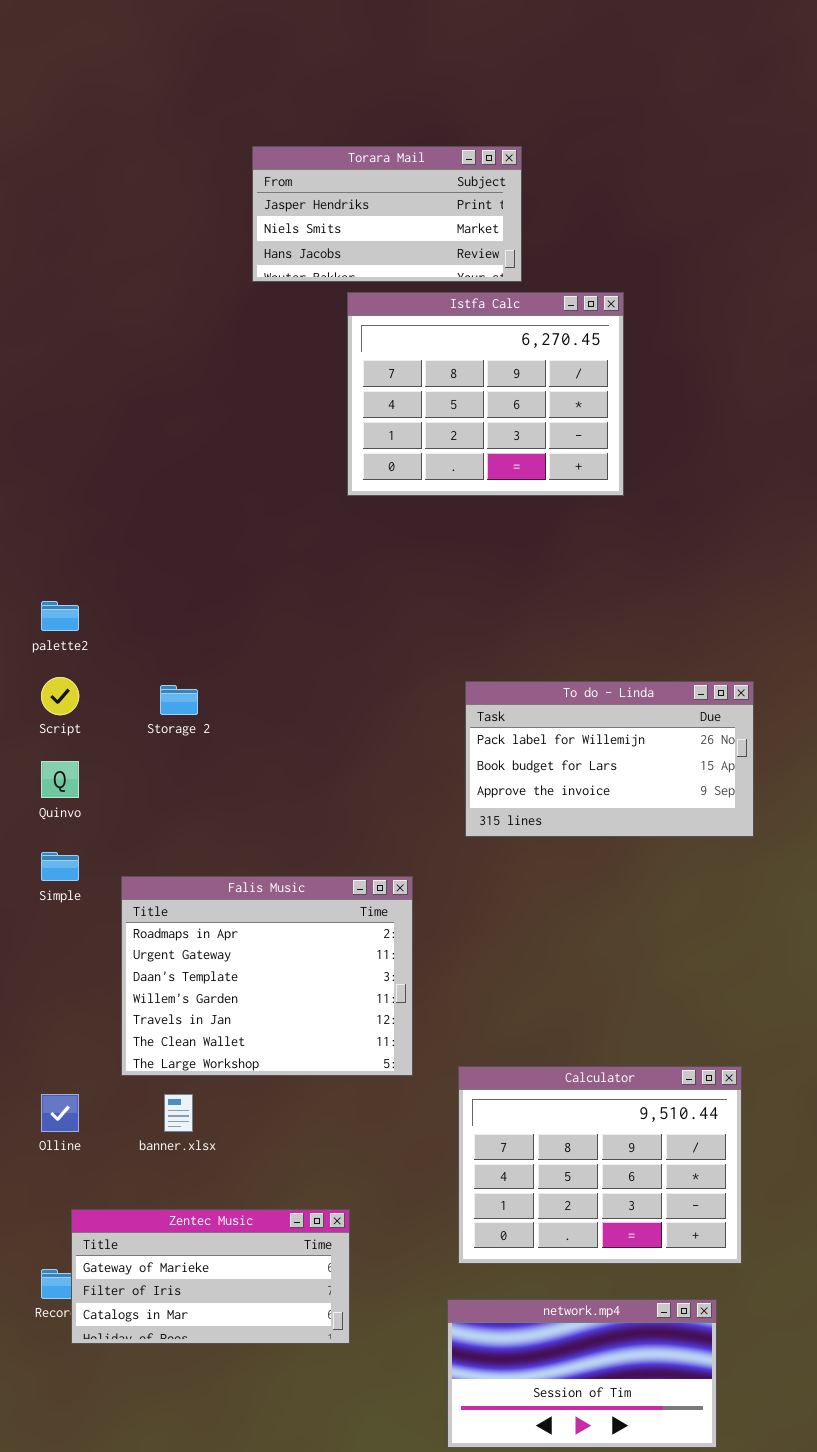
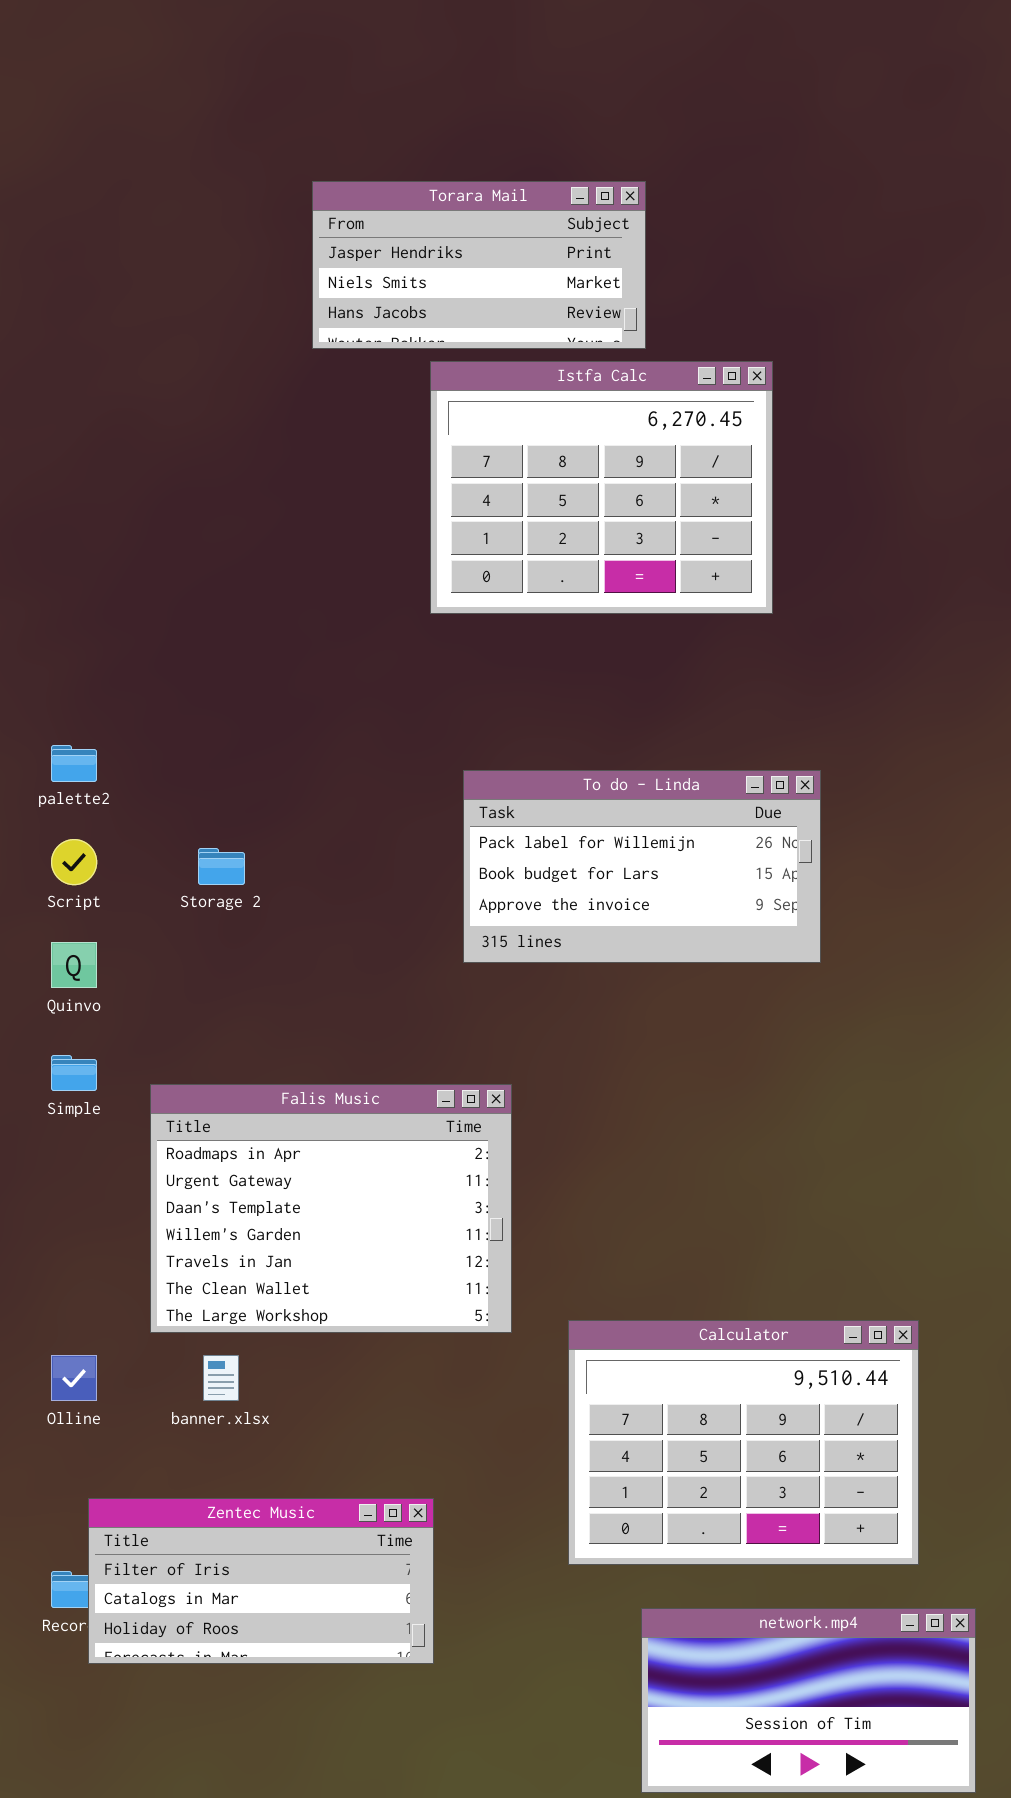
To do - Linda: [465,681,754,837] -> [463,770,821,963], moved
Zentec Music: [71,1209,350,1344] -> [88,1498,434,1664], scrolled down 1 row
network.mp4: [447,1299,717,1448] -> [641,1608,976,1793], moved

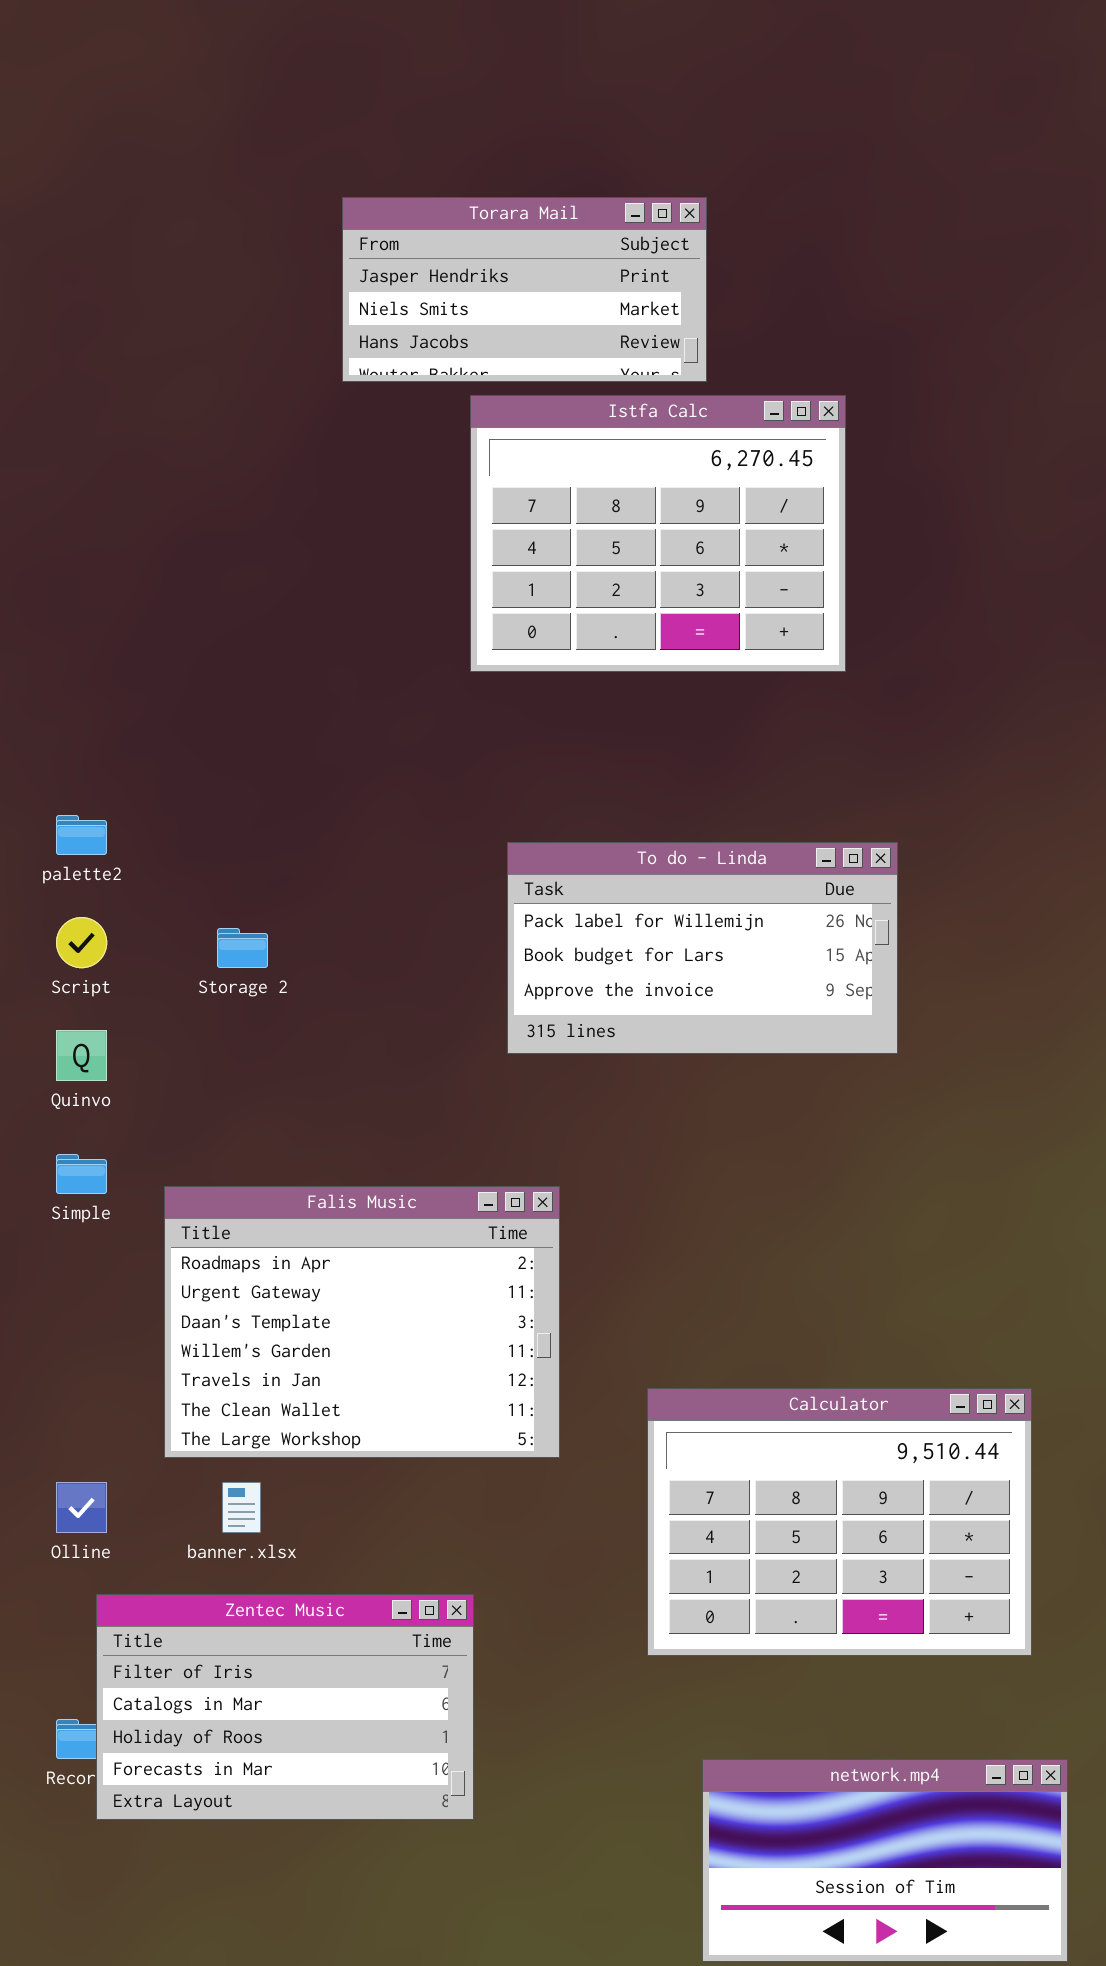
Calculator: [568,1320,919,1565] -> [647,1388,1032,1656], moved
Zentec Music: [88,1498,434,1664] -> [96,1594,474,1820], resized

